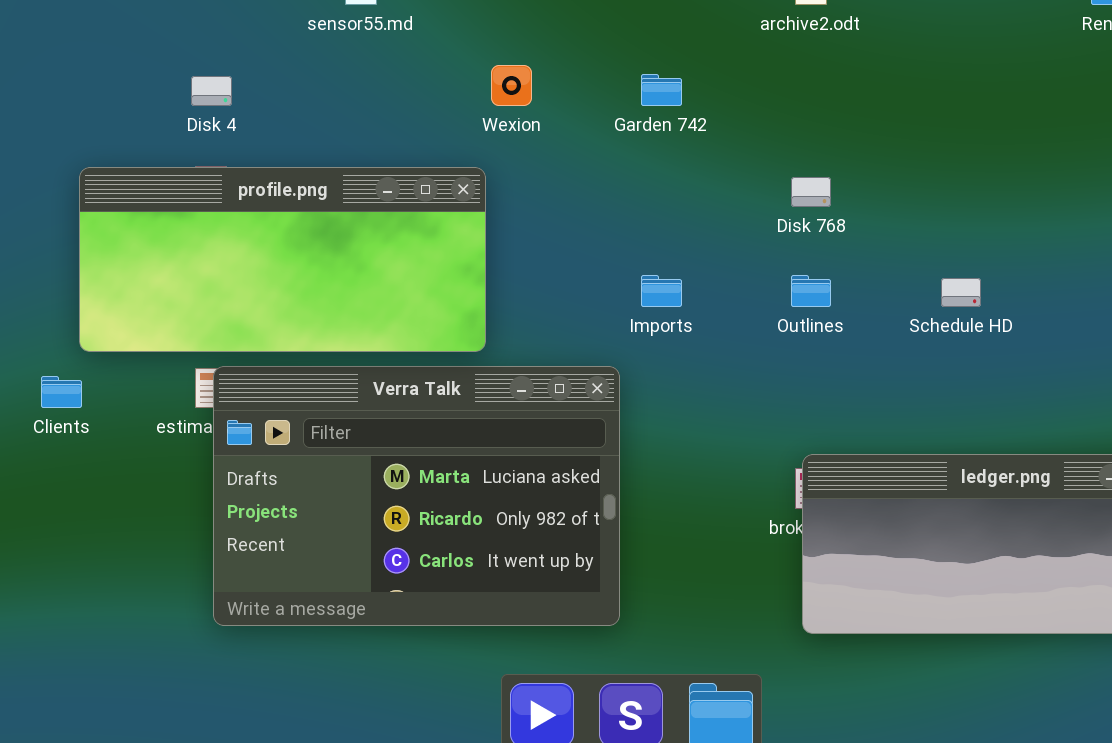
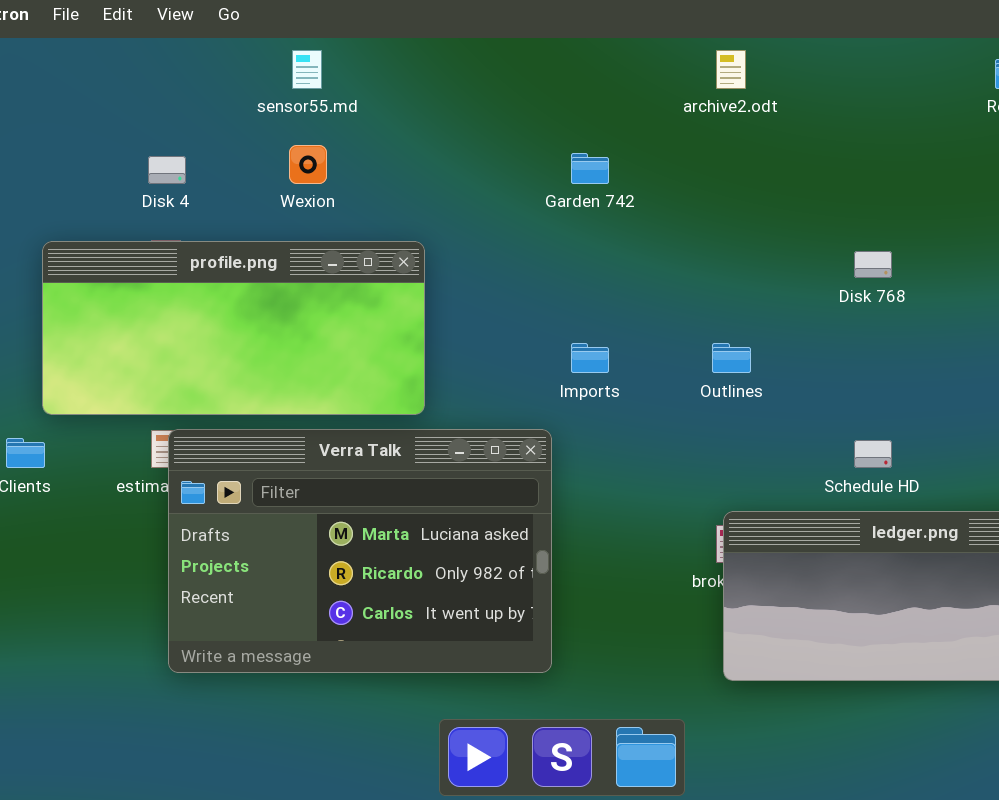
Wexion: [491,65,532,106] -> [289,145,327,184], moved
Disk 768: [791,177,831,207] -> [854,251,892,278], moved
Schedule HD: [941,278,981,307] -> [854,440,892,468], moved

